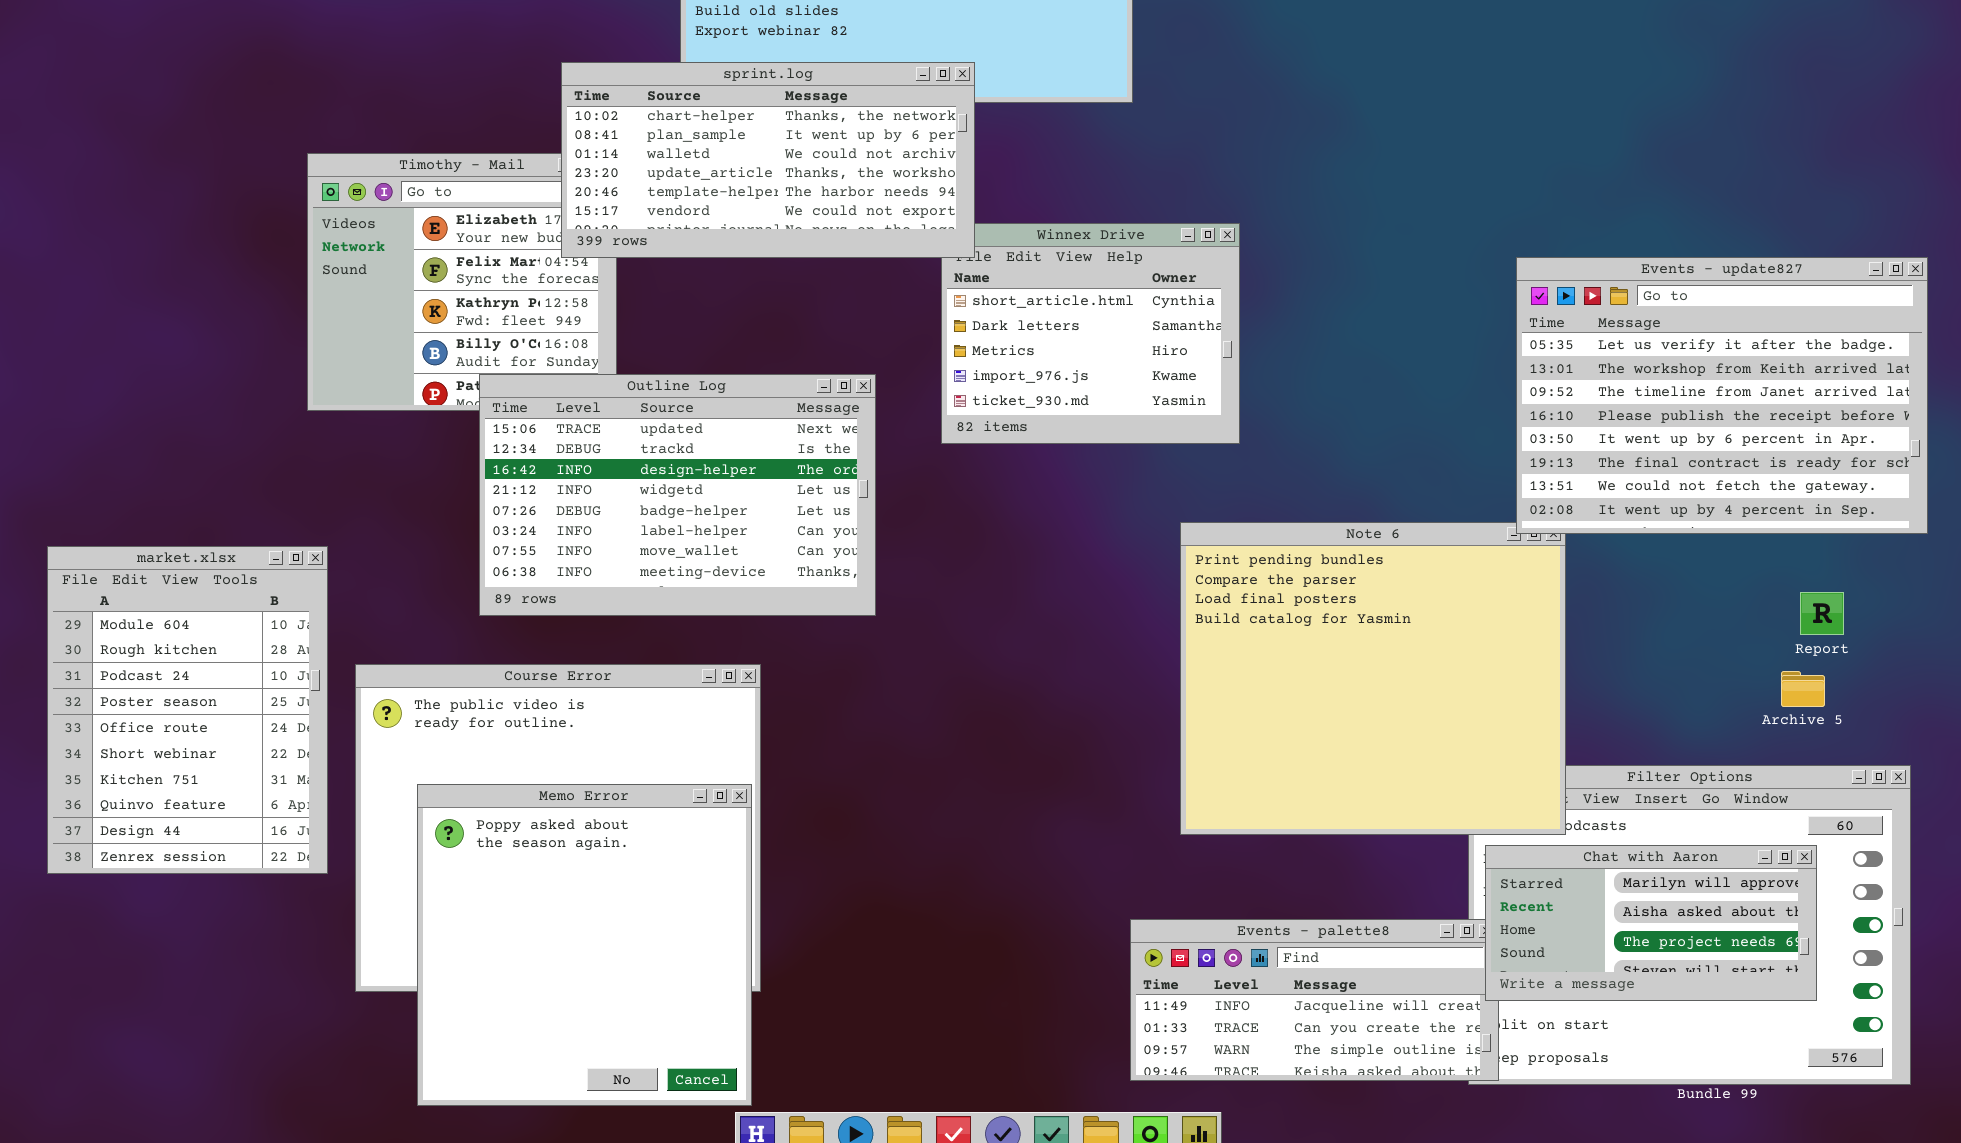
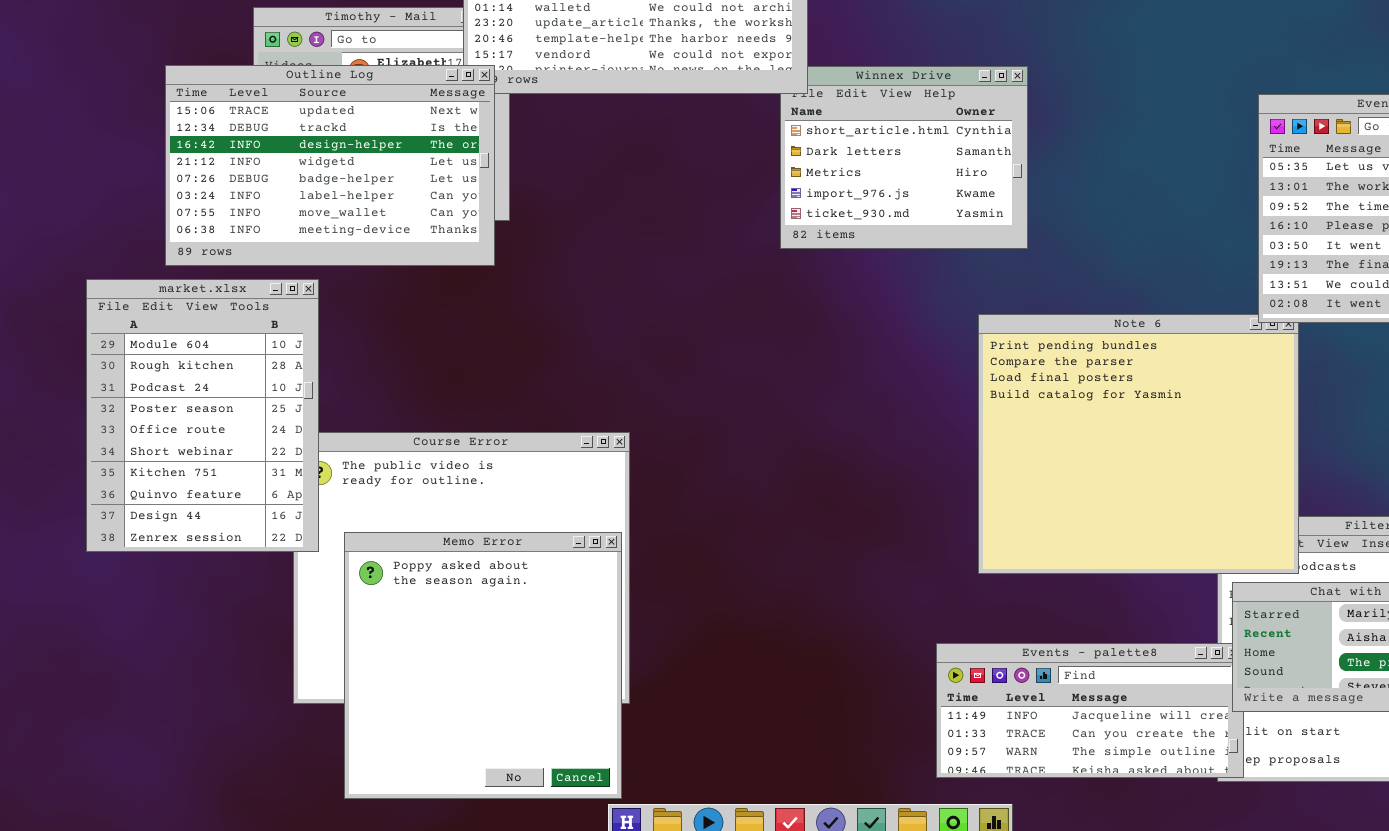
Outline Log: [479,374,876,616] -> [165,65,495,266], moved
market.xlsx: [47,546,328,874] -> [86,279,319,552], moved

